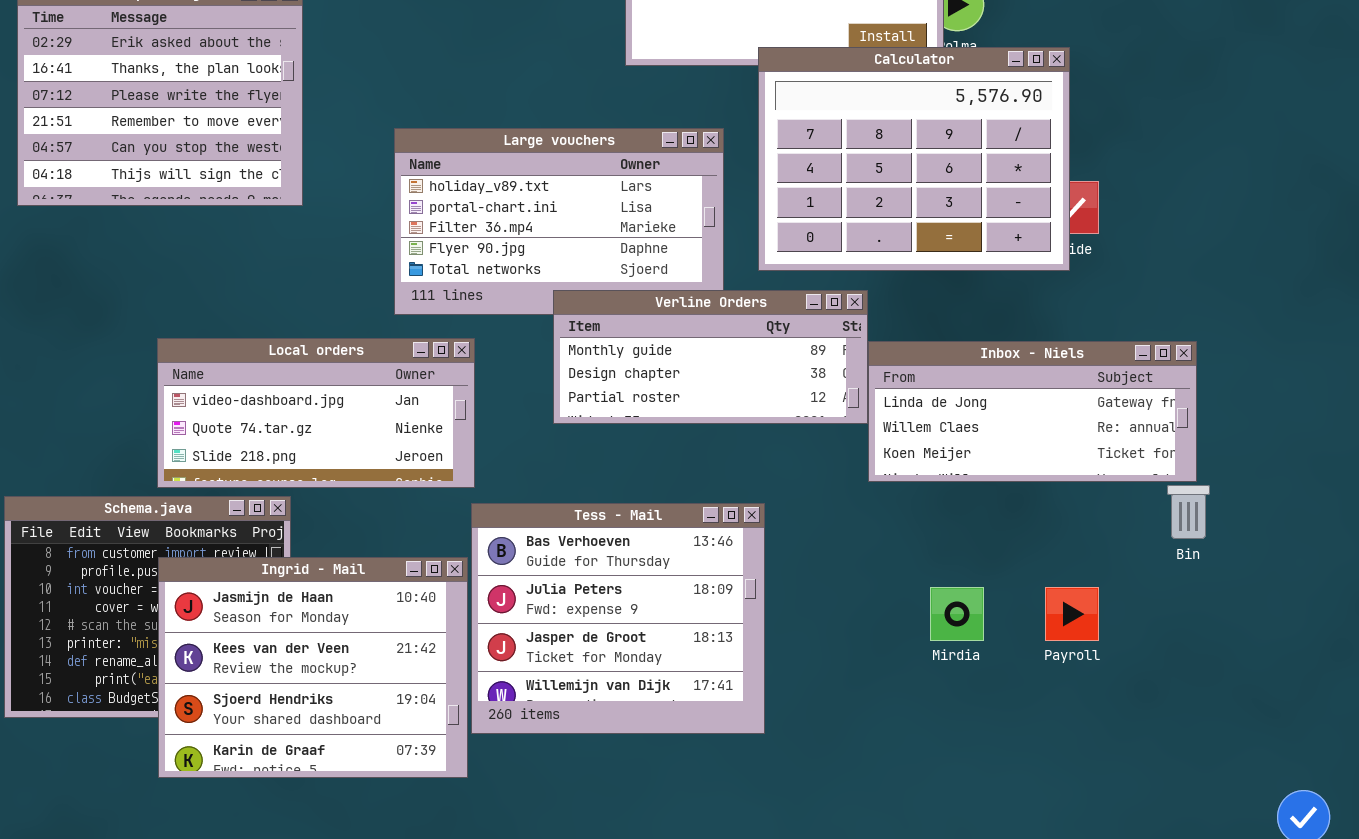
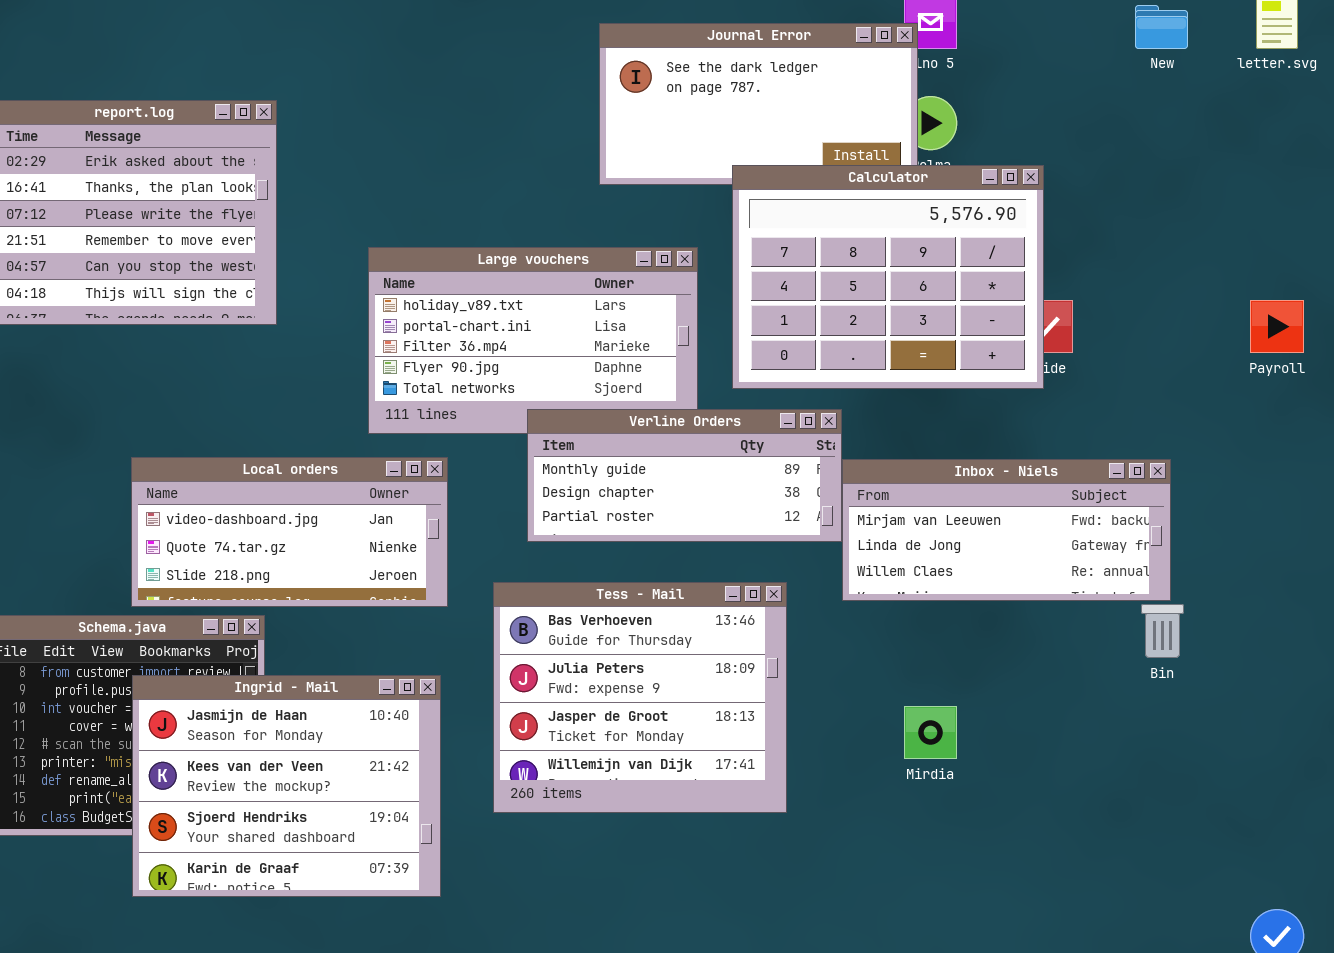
Inbox - Niels: [868,341,1197,482] -> [842,459,1171,601], scrolled up 1 row
Tess - Mail: [471,503,765,734] -> [493,582,787,813], moved
Payroll: [1045,587,1099,641] -> [1250,300,1304,353], moved

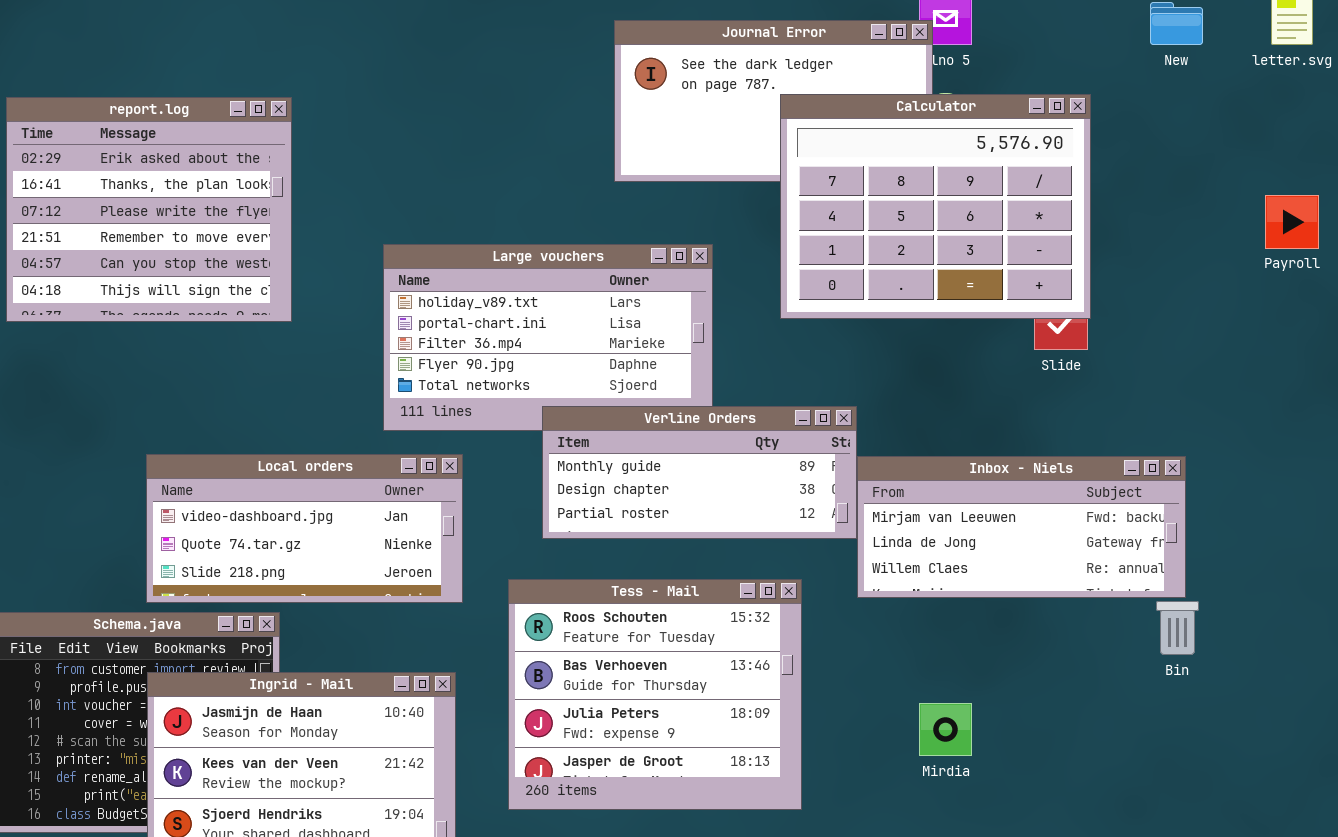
Calculator: [732,165,1044,389] -> [780,94,1091,319], moved
Payroll: [1250,300,1304,353] -> [1265,195,1319,249], moved
Tess - Mail: [493,582,787,813] -> [508,579,802,810], scrolled up 1 row

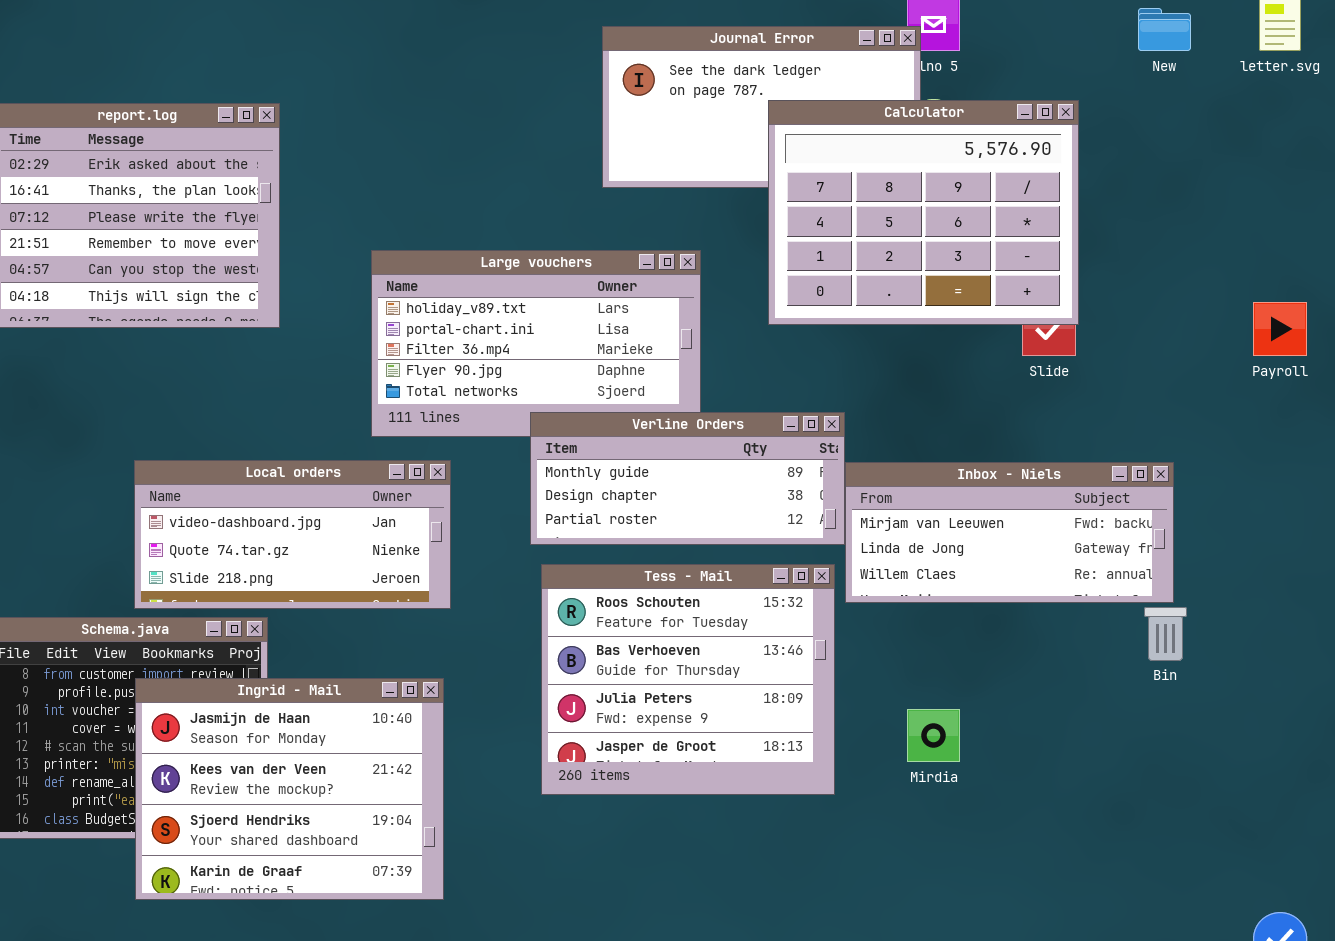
Payroll: [1265,195,1319,249] -> [1253,302,1307,356], moved
Tess - Mail: [508,579,802,810] -> [541,564,835,795], moved

